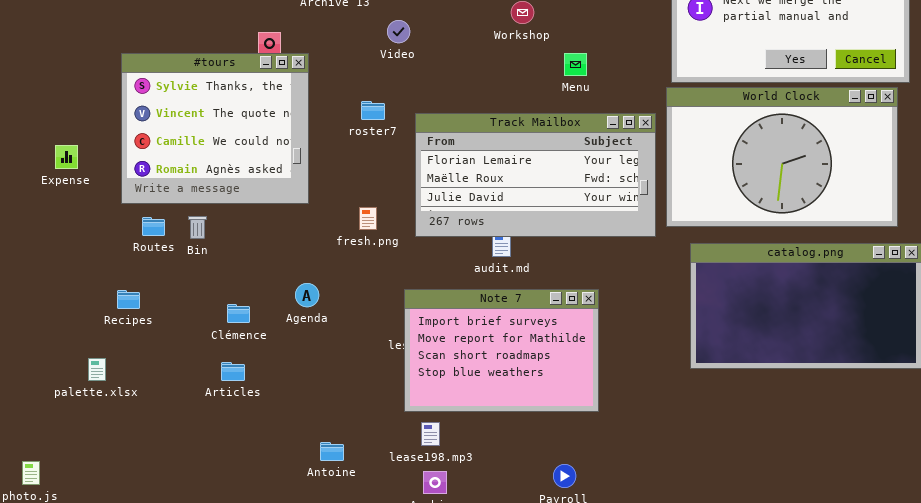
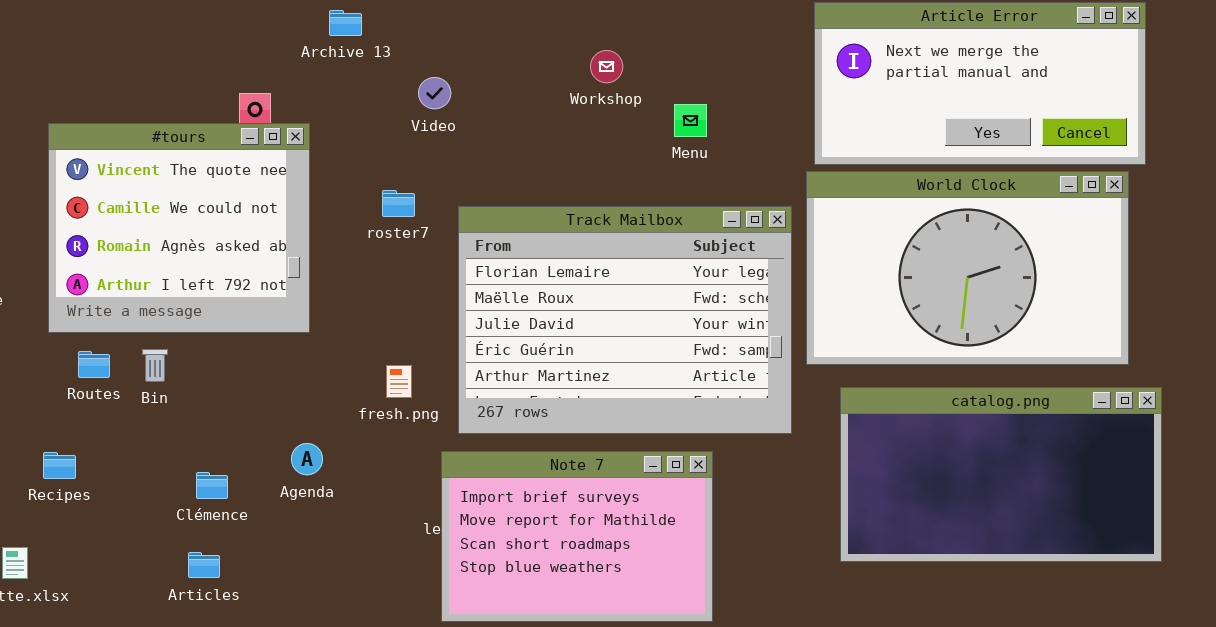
#tours: [121,53,309,204] -> [48,123,310,333], scrolled down 1 row
Menu: [564,53,587,76] -> [674,104,707,137], moved
Track Mailbox: [415,113,656,237] -> [458,206,792,434], resized
fresh.png: [359,207,377,230] -> [386,365,412,398], moved

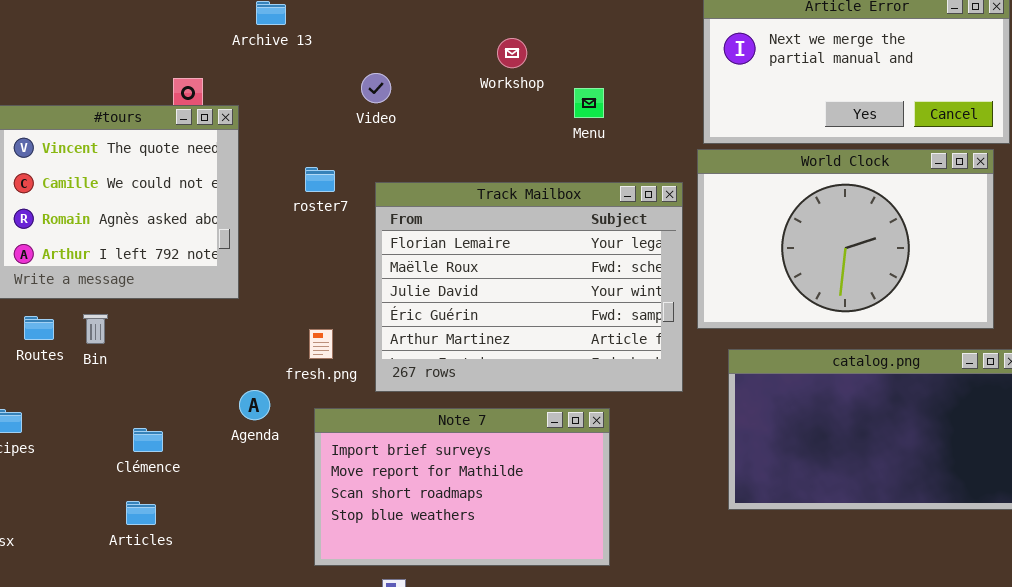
Video: [418,77,451,109] -> [361,73,391,103], moved
Agenda: [291,443,323,475] -> [239,390,270,420], moved
Note 7: [441,451,713,622] -> [314,408,610,566], resized

